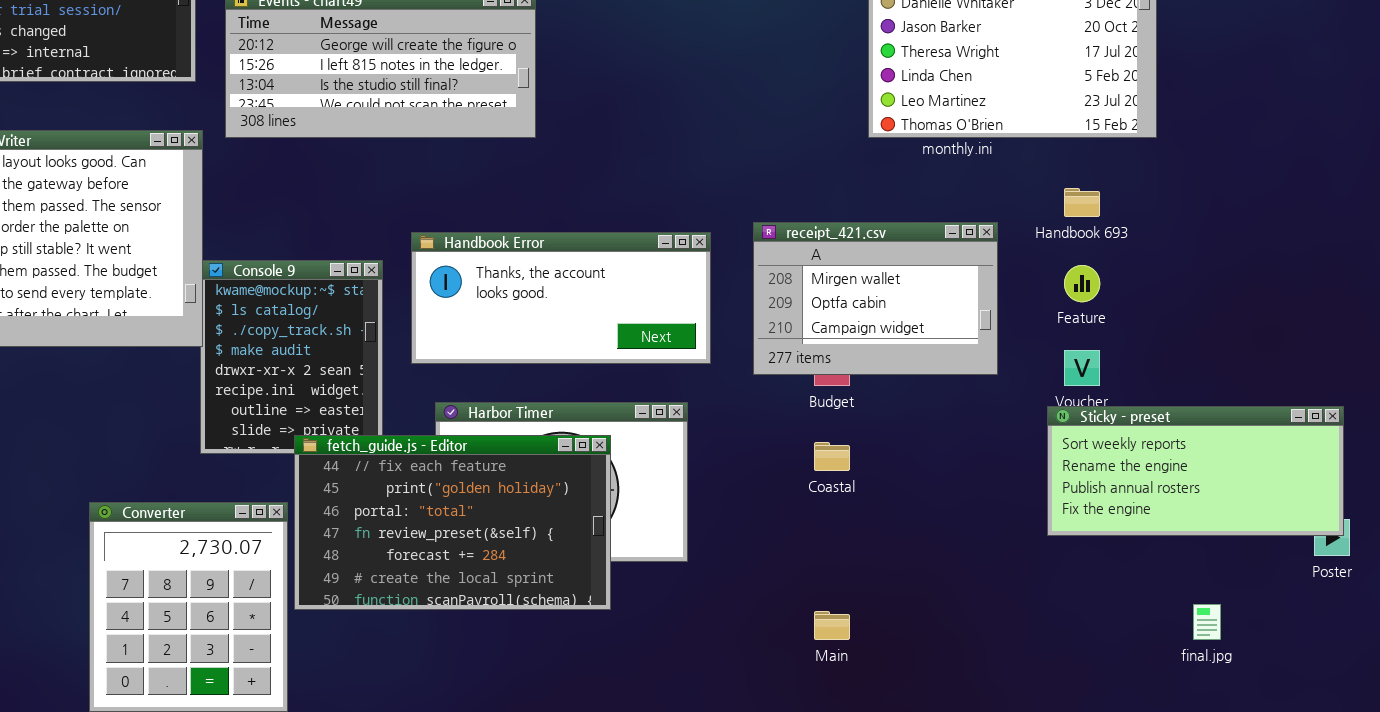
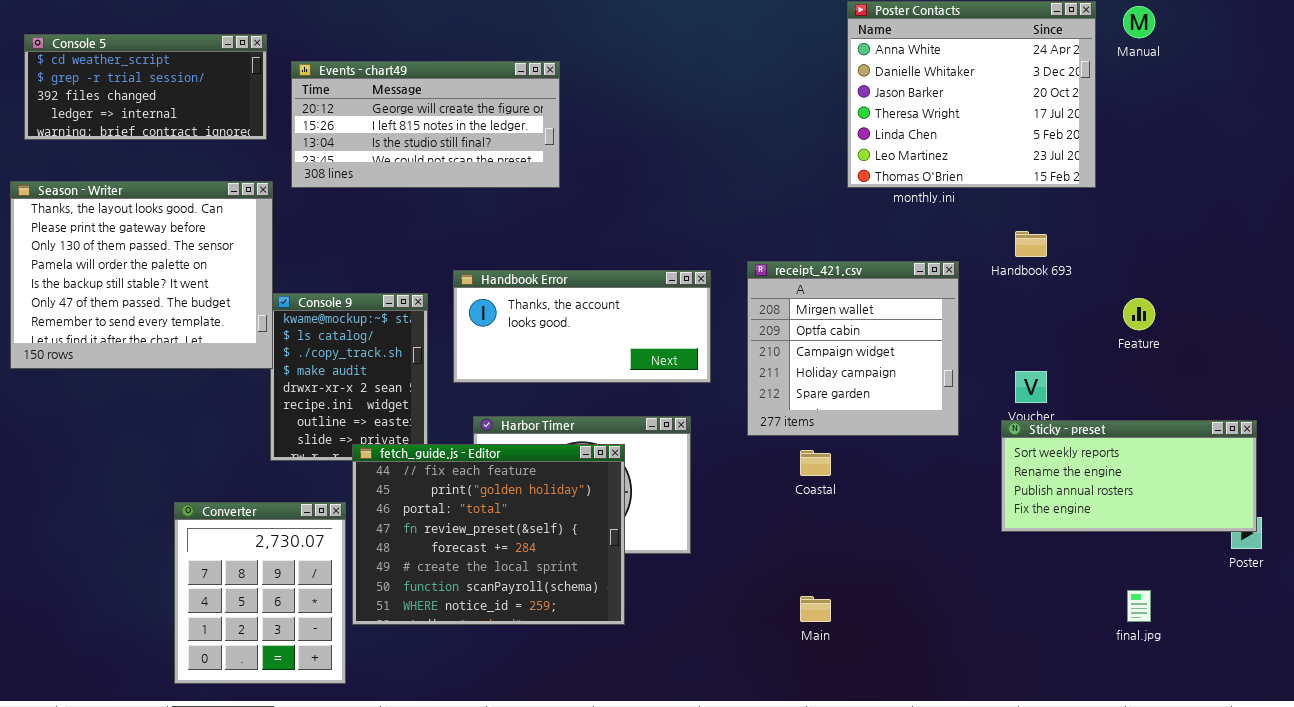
receipt_421.csv: [753,222,998,375] -> [747,261,959,436], resized
Feature: [1064,265,1100,302] -> [1123,298,1155,330], moved
fetch_guide.js - Editor: [294,435,611,610] -> [352,444,625,625], resized

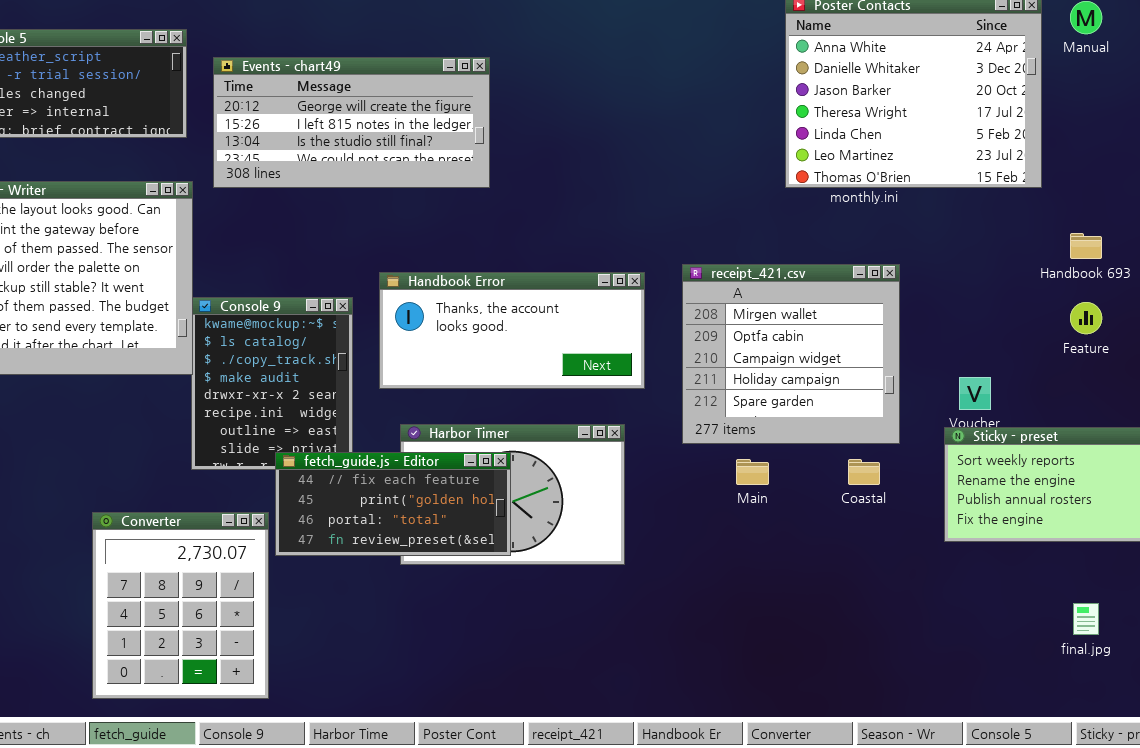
Handbook 693: [1015,231,1047,257] -> [1070,233,1102,259], moved
fetch_guide.js - Editor: [352,444,625,625] -> [275,452,511,556], resized
Coastal: [800,450,831,476] -> [848,459,880,485], moved
Main: [800,596,831,622] -> [736,459,769,485], moved

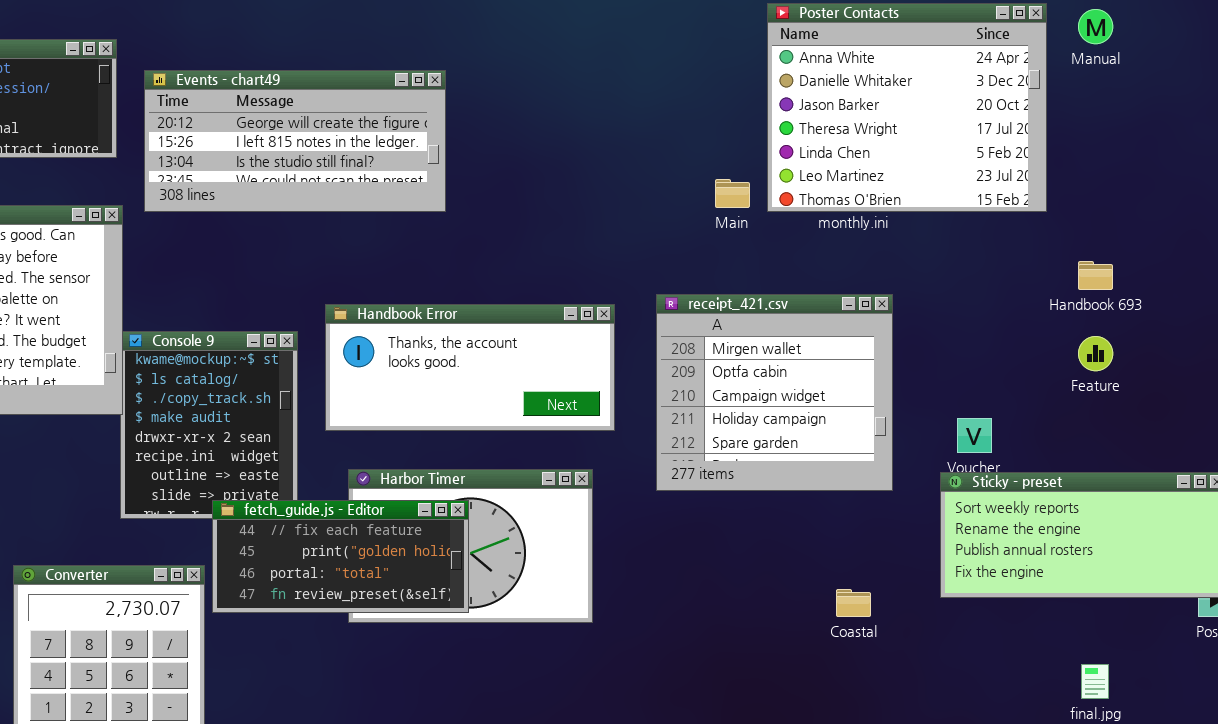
Main: [736,459,769,485] -> [715,179,750,208], moved
Coastal: [848,459,880,485] -> [836,589,871,617], moved

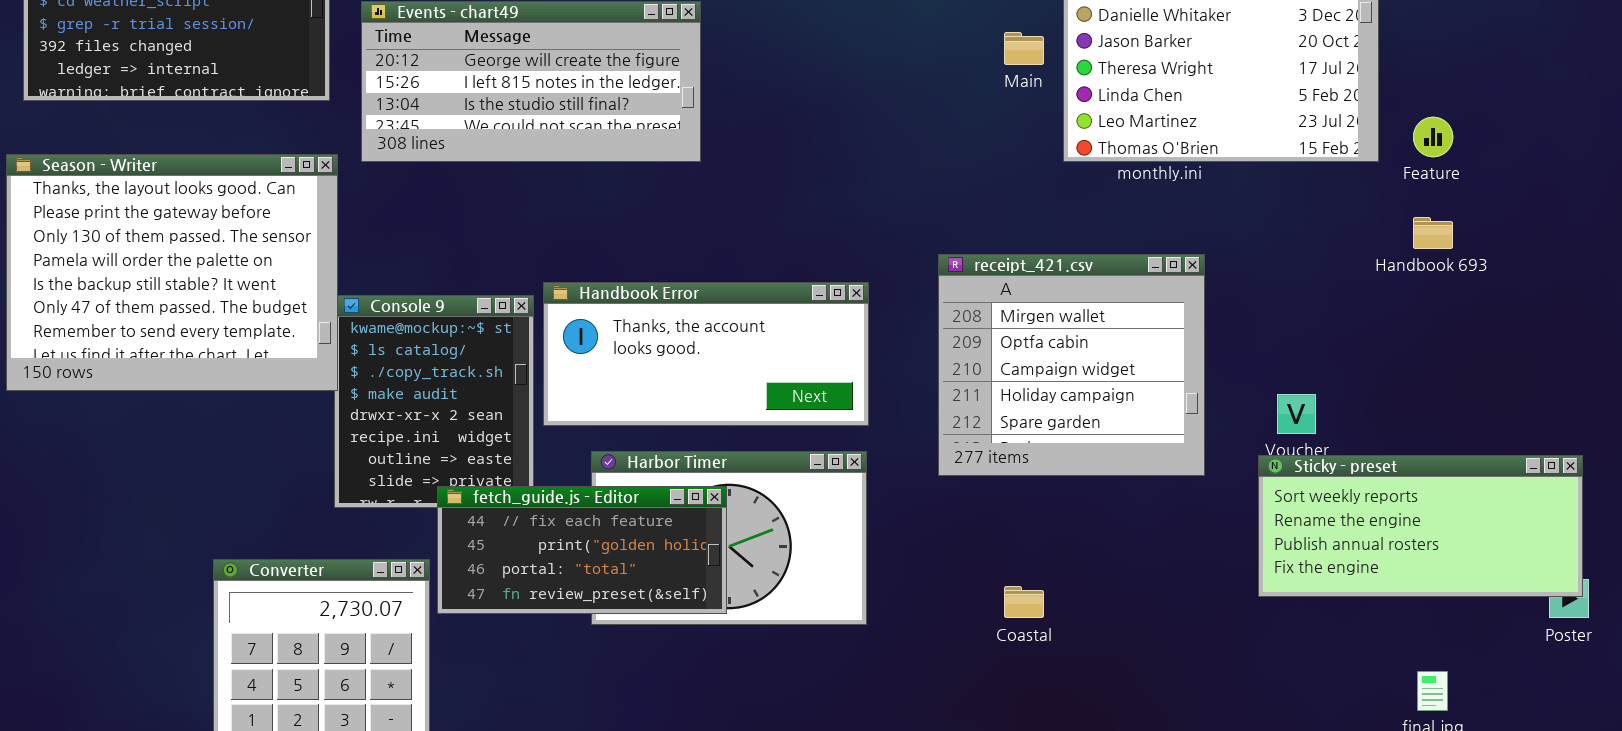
Main: [715,179,750,208] -> [1004,32,1044,65], moved
Handbook Error: [325,304,615,431] -> [543,282,869,426], moved
Feature: [1078,336,1113,371] -> [1413,117,1453,157], moved
Coastal: [836,589,871,617] -> [1004,586,1044,618], moved

